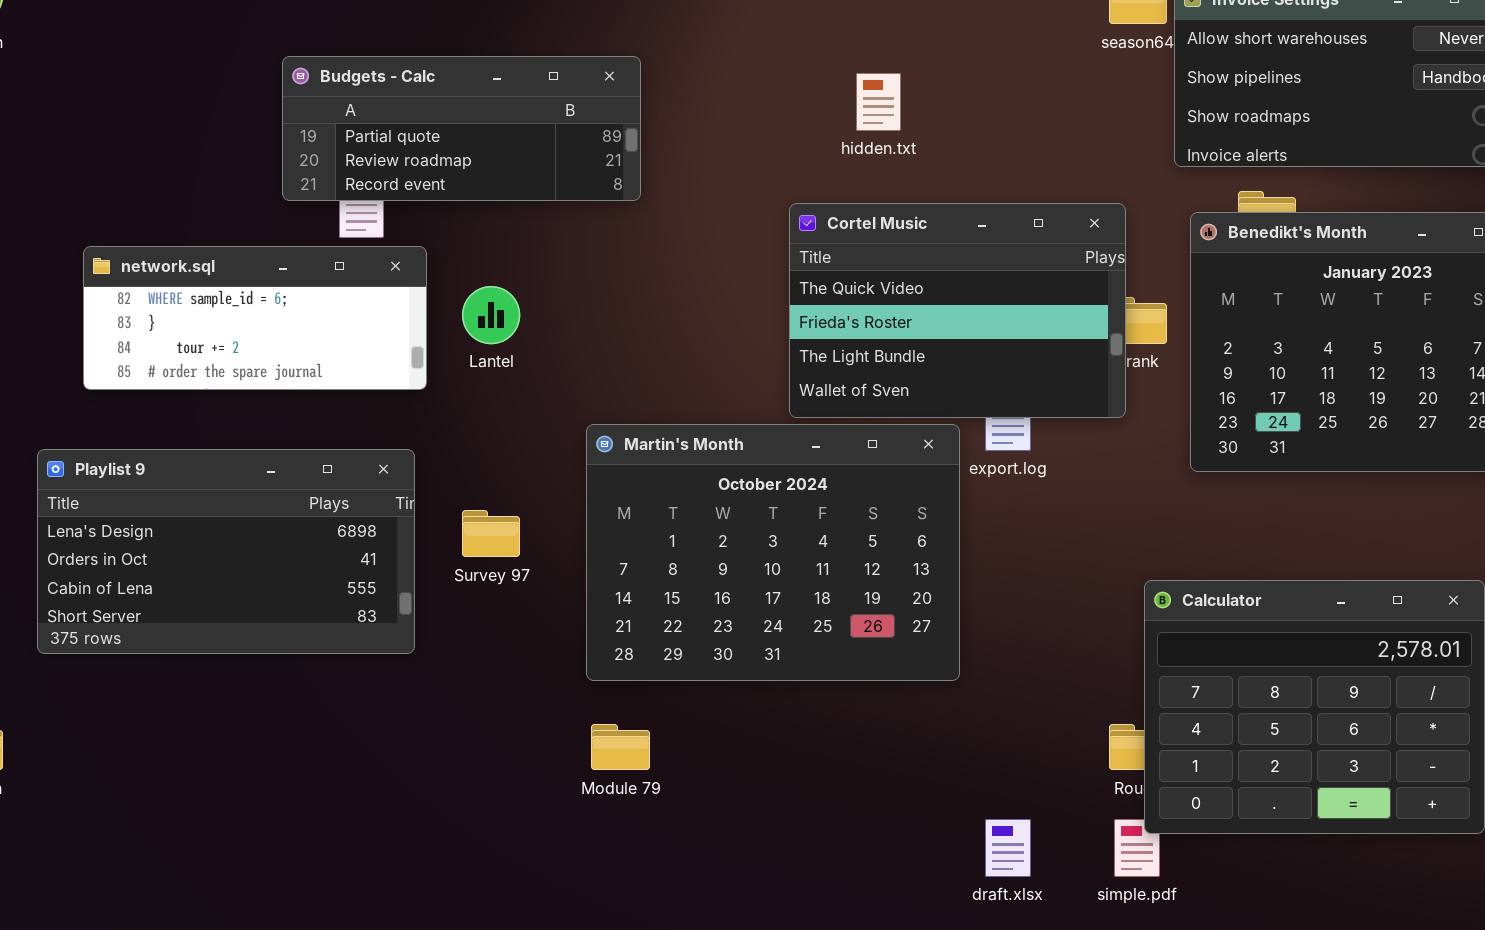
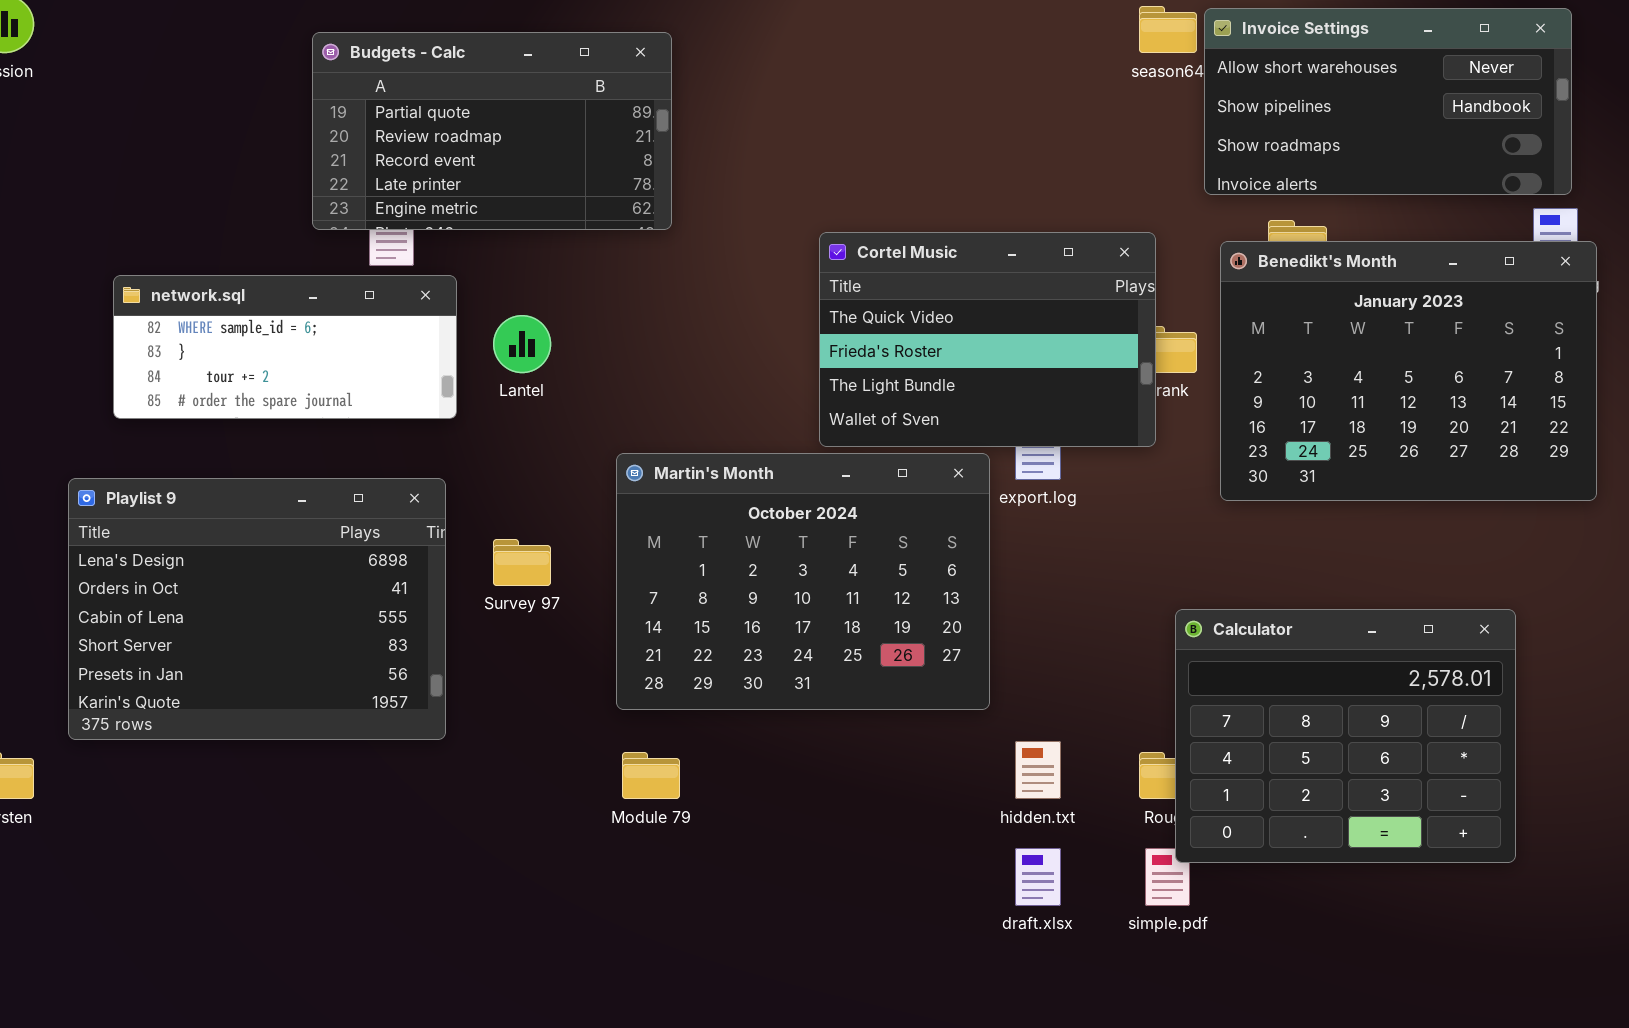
Budgets - Calc: [282,56,641,201] -> [312,32,672,230], resized
hidden.txt: [856,73,901,131] -> [1015,741,1061,799], moved
Playlist 9: [37,449,415,654] -> [68,478,446,740], resized

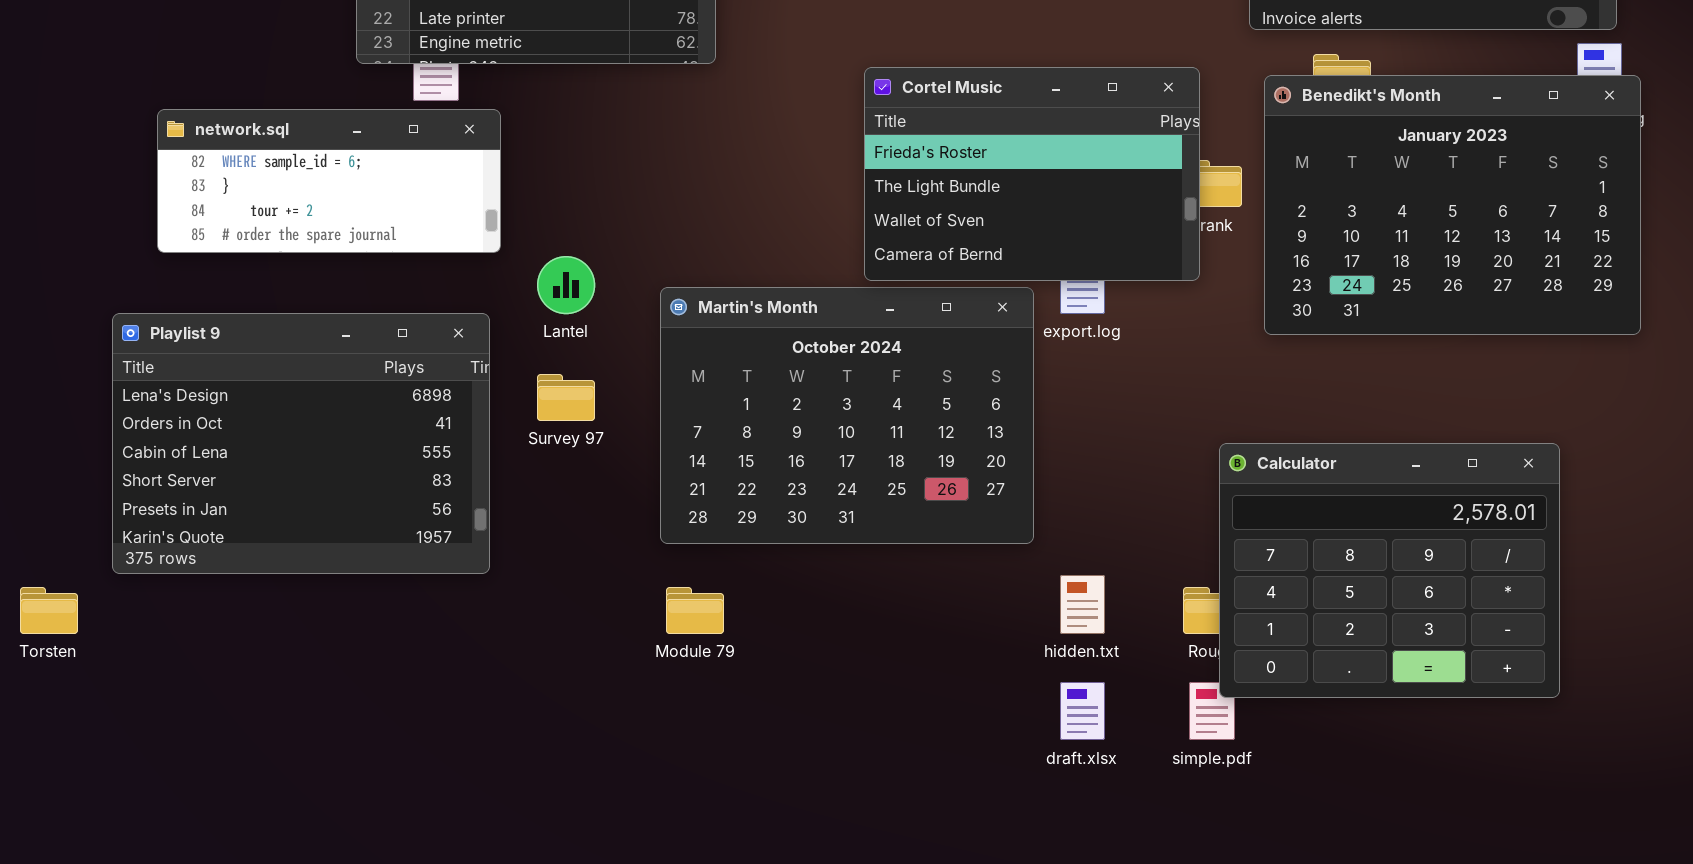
Cortel Music: [819,232,1156,447] -> [864,67,1200,281], scrolled down 1 row
Lantel: [493,315,551,373] -> [537,256,595,314], moved

